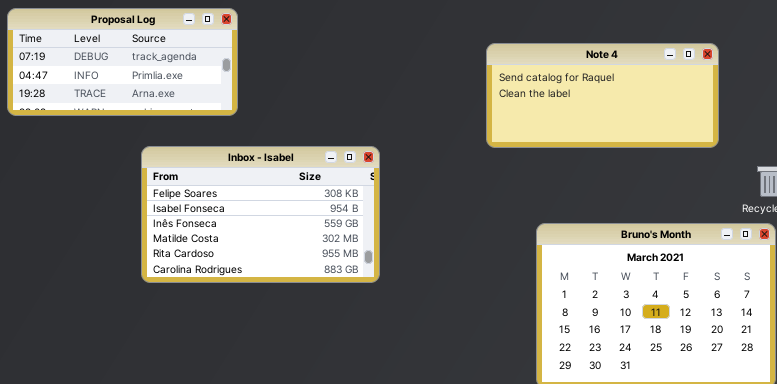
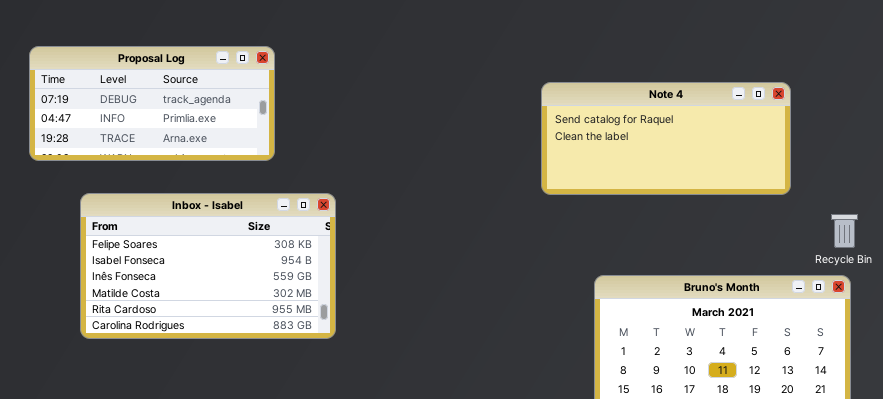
Inbox - Isabel: [141,146,380,283] -> [80,193,336,339], moved

